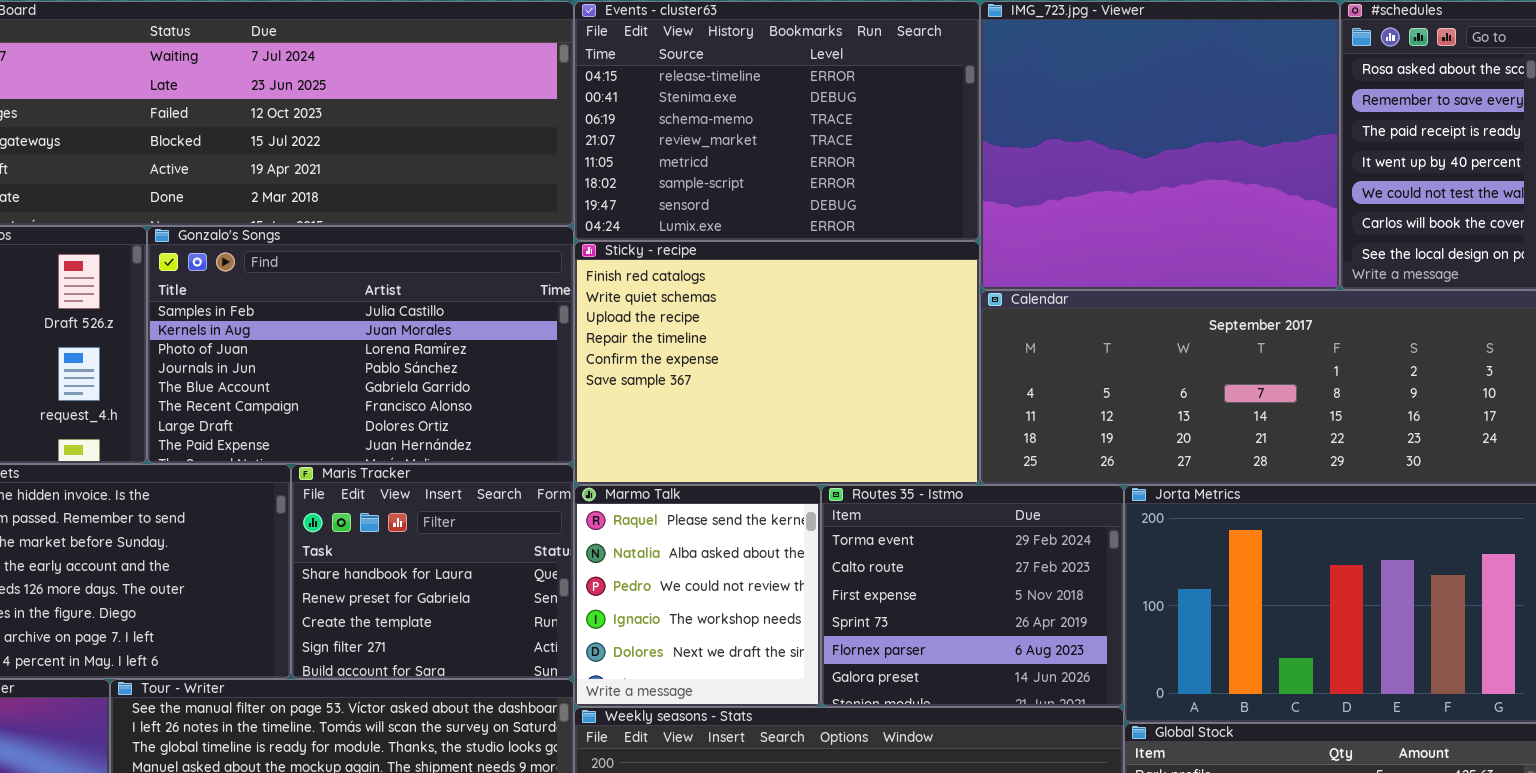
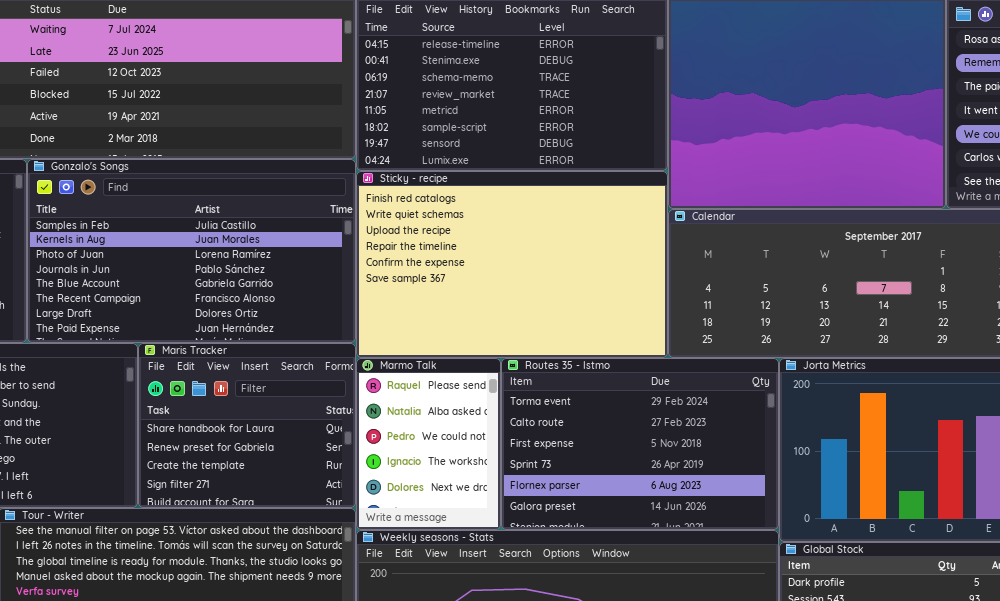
Marmo Talk: [574,485,821,707] -> [356,358,501,530], resized
Routes 35 - Istmo: [821,485,1124,707] -> [501,358,779,530], resized

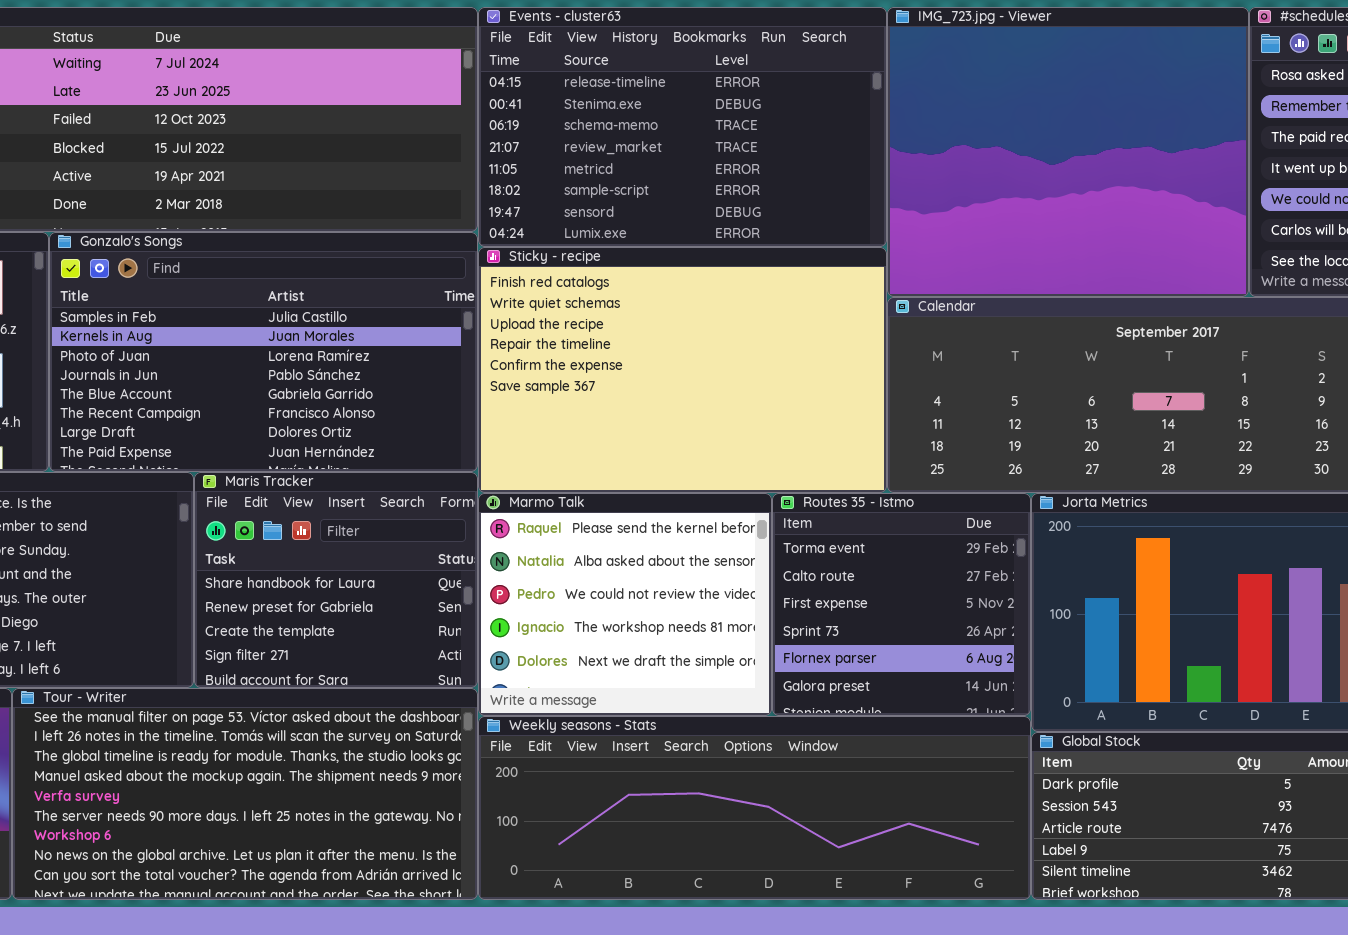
Marmo Talk: [356,358,501,530] -> [478,493,772,716], resized
Routes 35 - Istmo: [501,358,779,530] -> [772,493,1031,716], resized

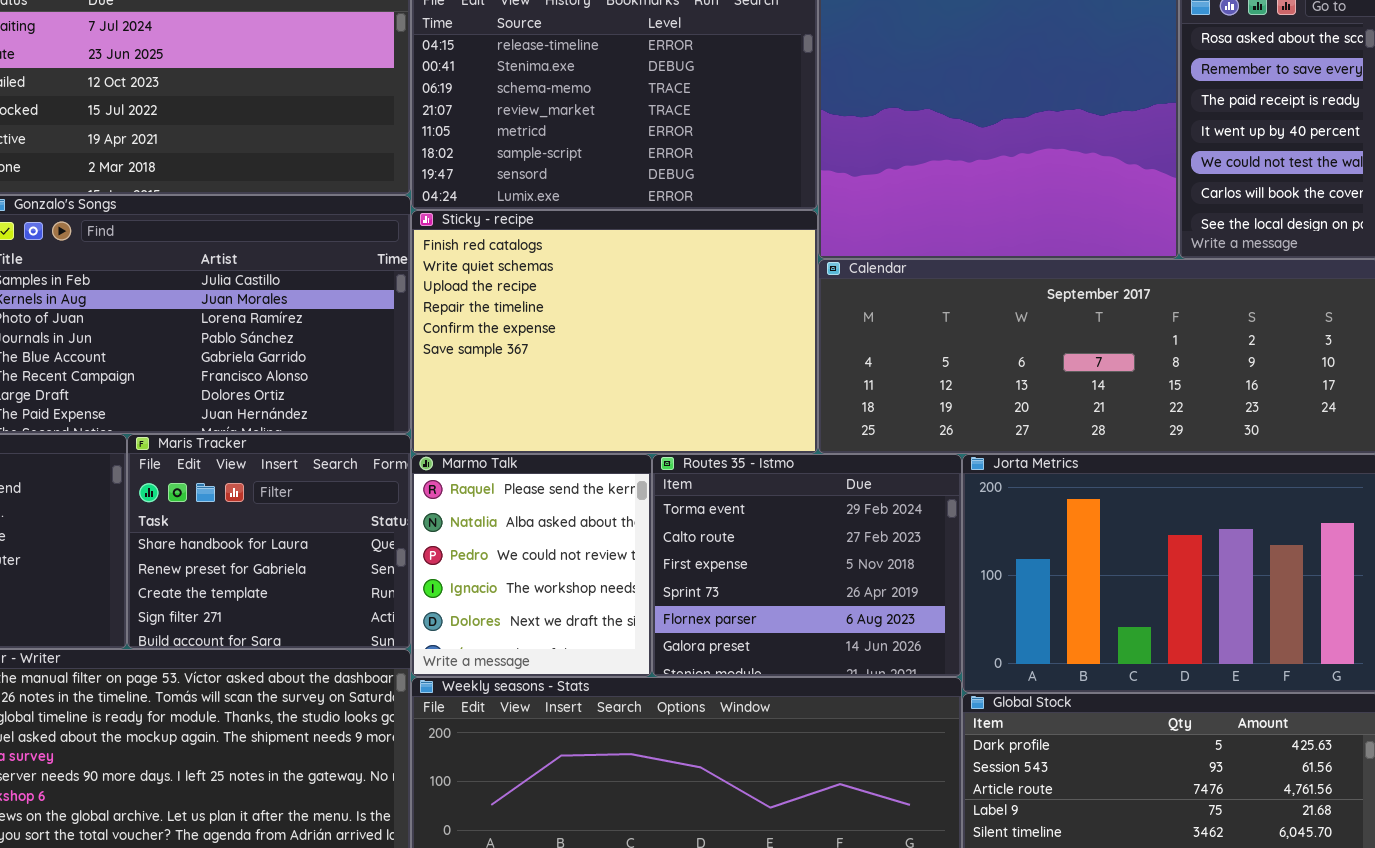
Marmo Talk: [478,493,772,716] -> [411,454,652,677], resized
Routes 35 - Istmo: [772,493,1031,716] -> [652,454,962,677], resized

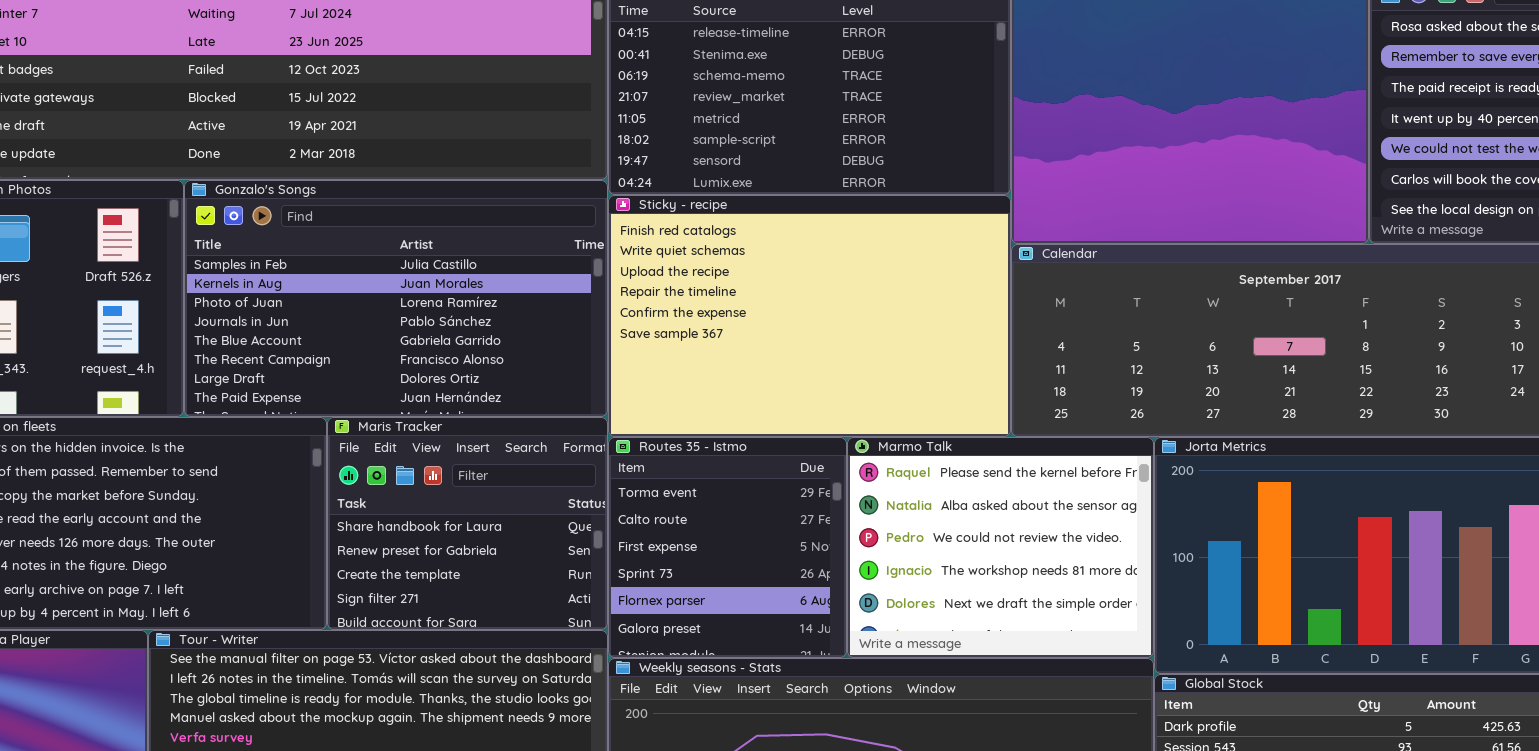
Marmo Talk: [411,454,652,677] -> [847,437,1154,658], moved, resized
Routes 35 - Istmo: [652,454,962,677] -> [608,437,847,658], moved, resized

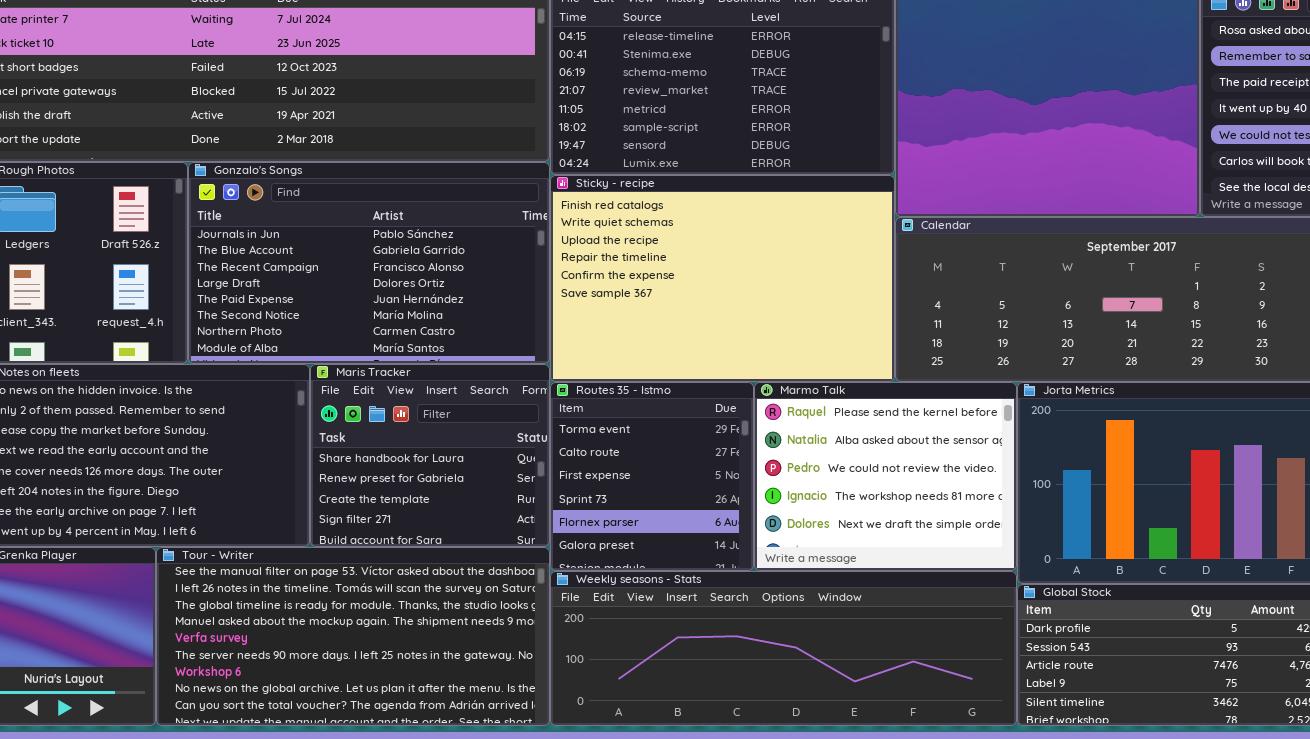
Gonzalo's Songs: [184,180,608,417] -> [188,162,550,364], scrolled down 3 rows

